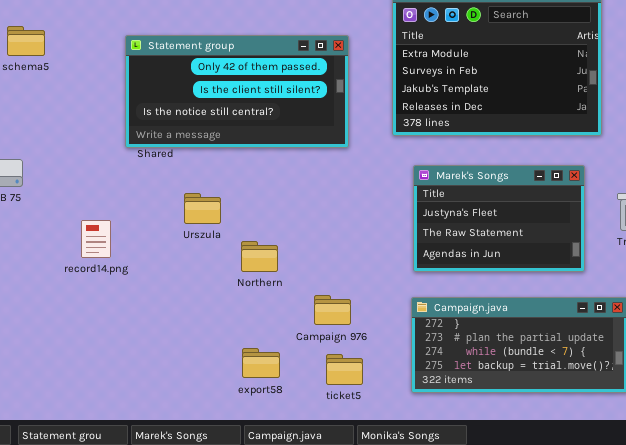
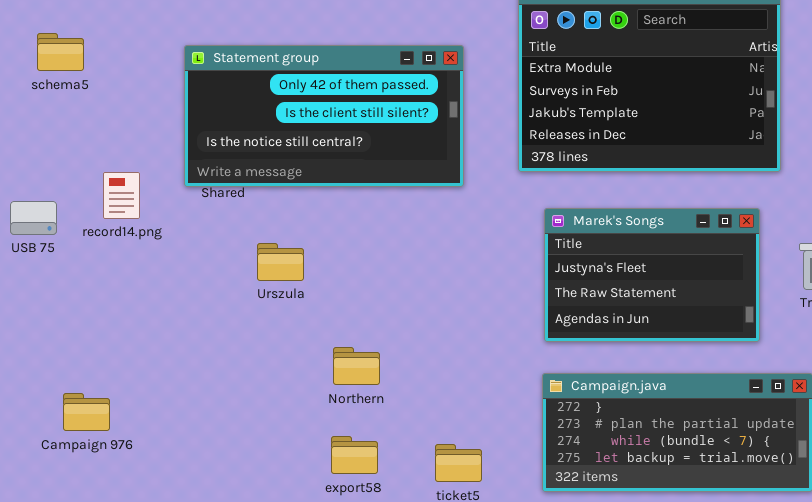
record14.png: [81,220,111,258] -> [103,172,140,219], moved
Northern: [241,241,278,272] -> [333,347,380,385], moved
Campaign 976: [314,295,351,325] -> [63,393,110,431], moved

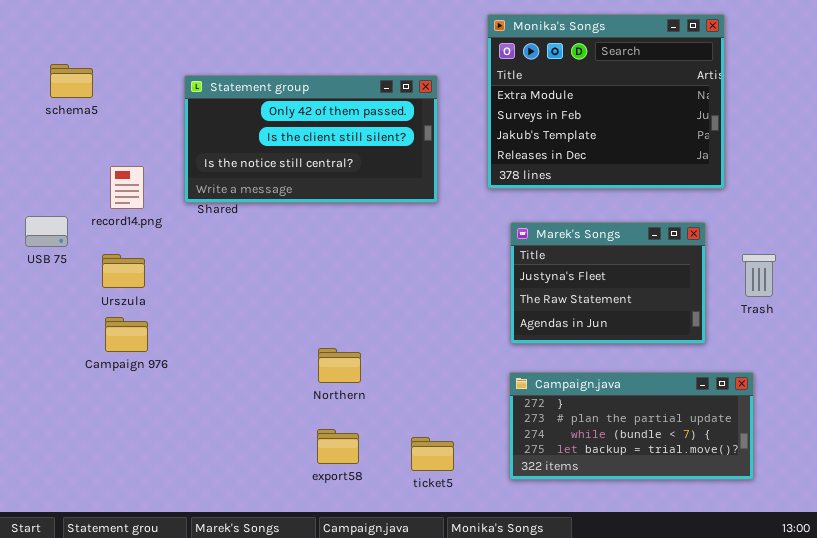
record14.png: [103,172,140,219] -> [110,166,144,209], moved
Urszula: [257,243,304,281] -> [102,254,145,288], moved
Campaign 976: [63,393,110,431] -> [105,317,148,352], moved

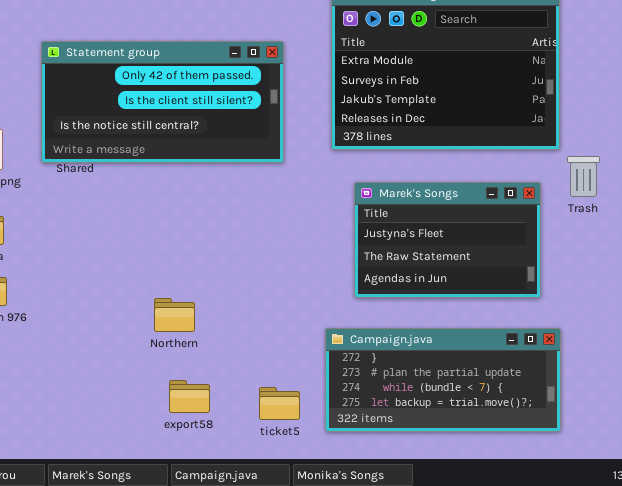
Trash: [742,254,776,297] -> [567,156,600,197], moved
Northern: [318,348,361,383] -> [154,298,195,332], moved
Campaign.java: [509,372,754,480] -> [325,328,561,432], moved

